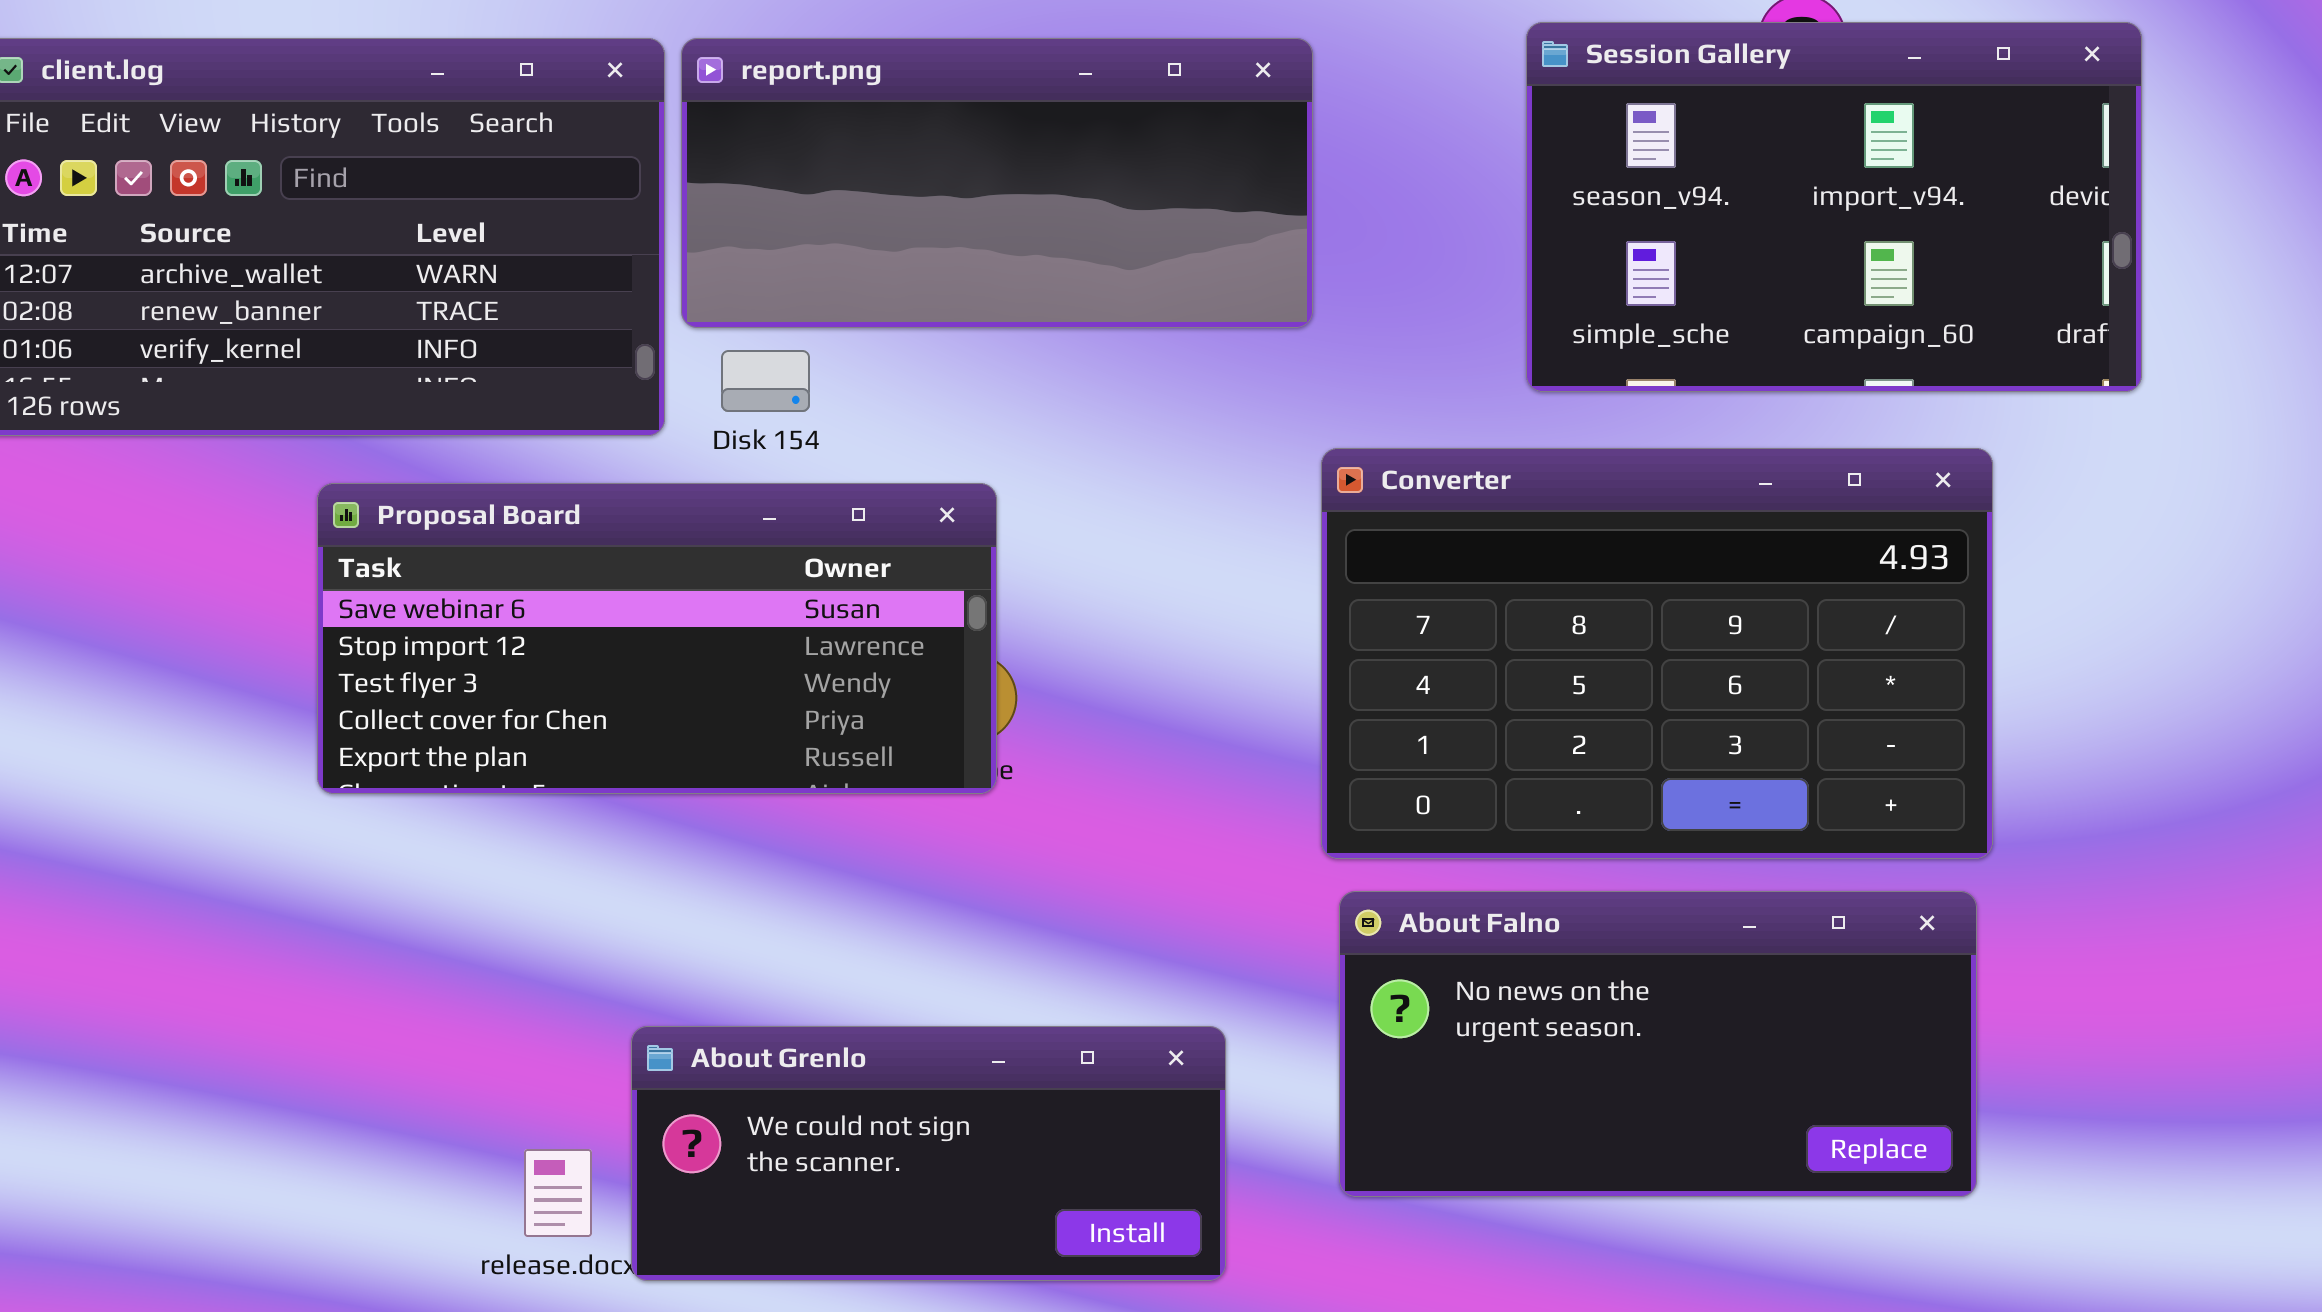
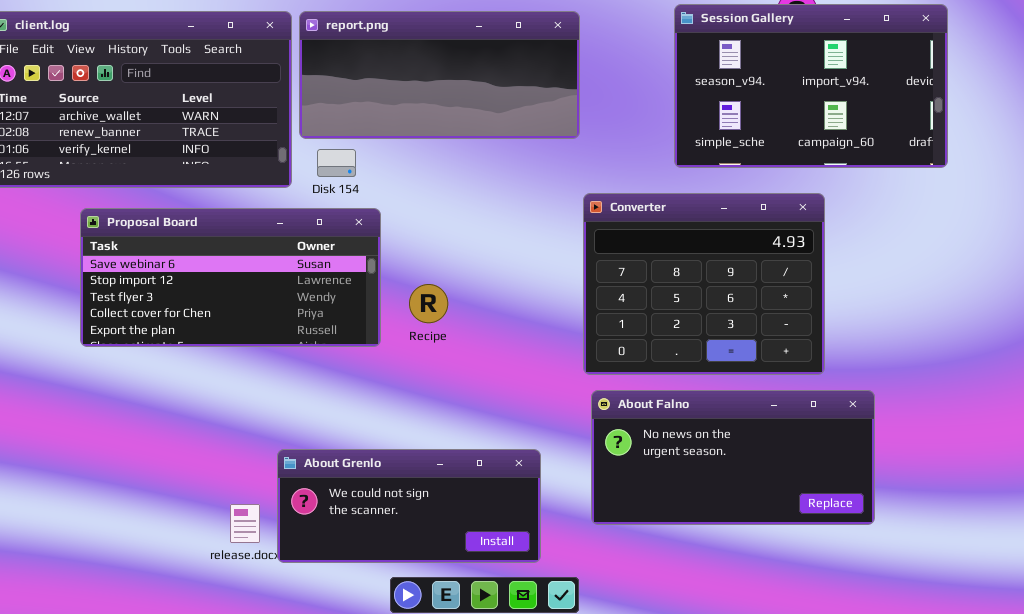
Converter: [1321,448,1993,859] -> [583,193,825,375], resized
Proposal Board: [317,483,997,794] -> [80,208,381,347], moved

